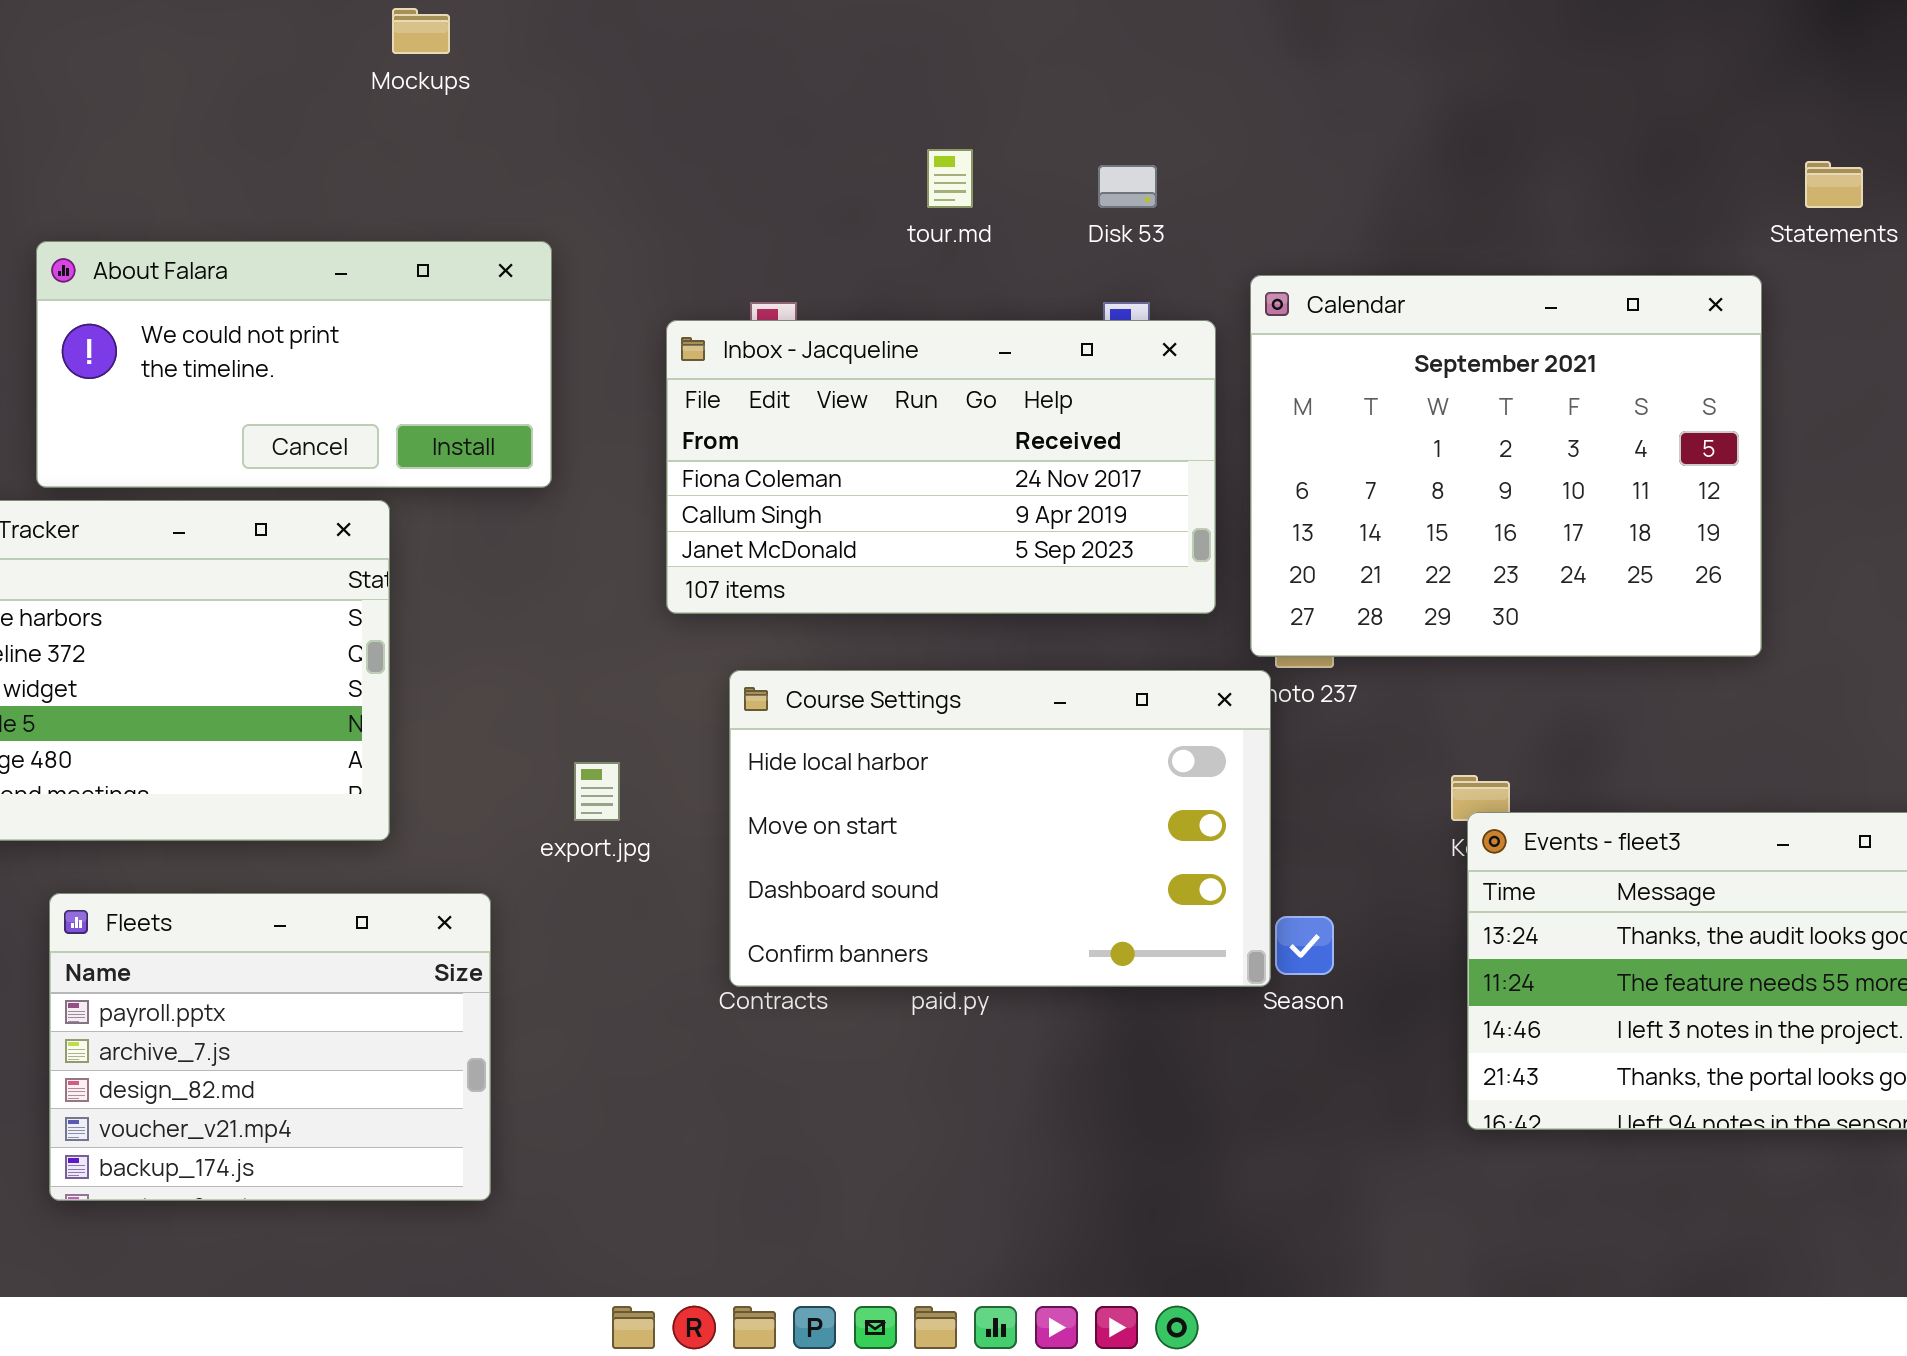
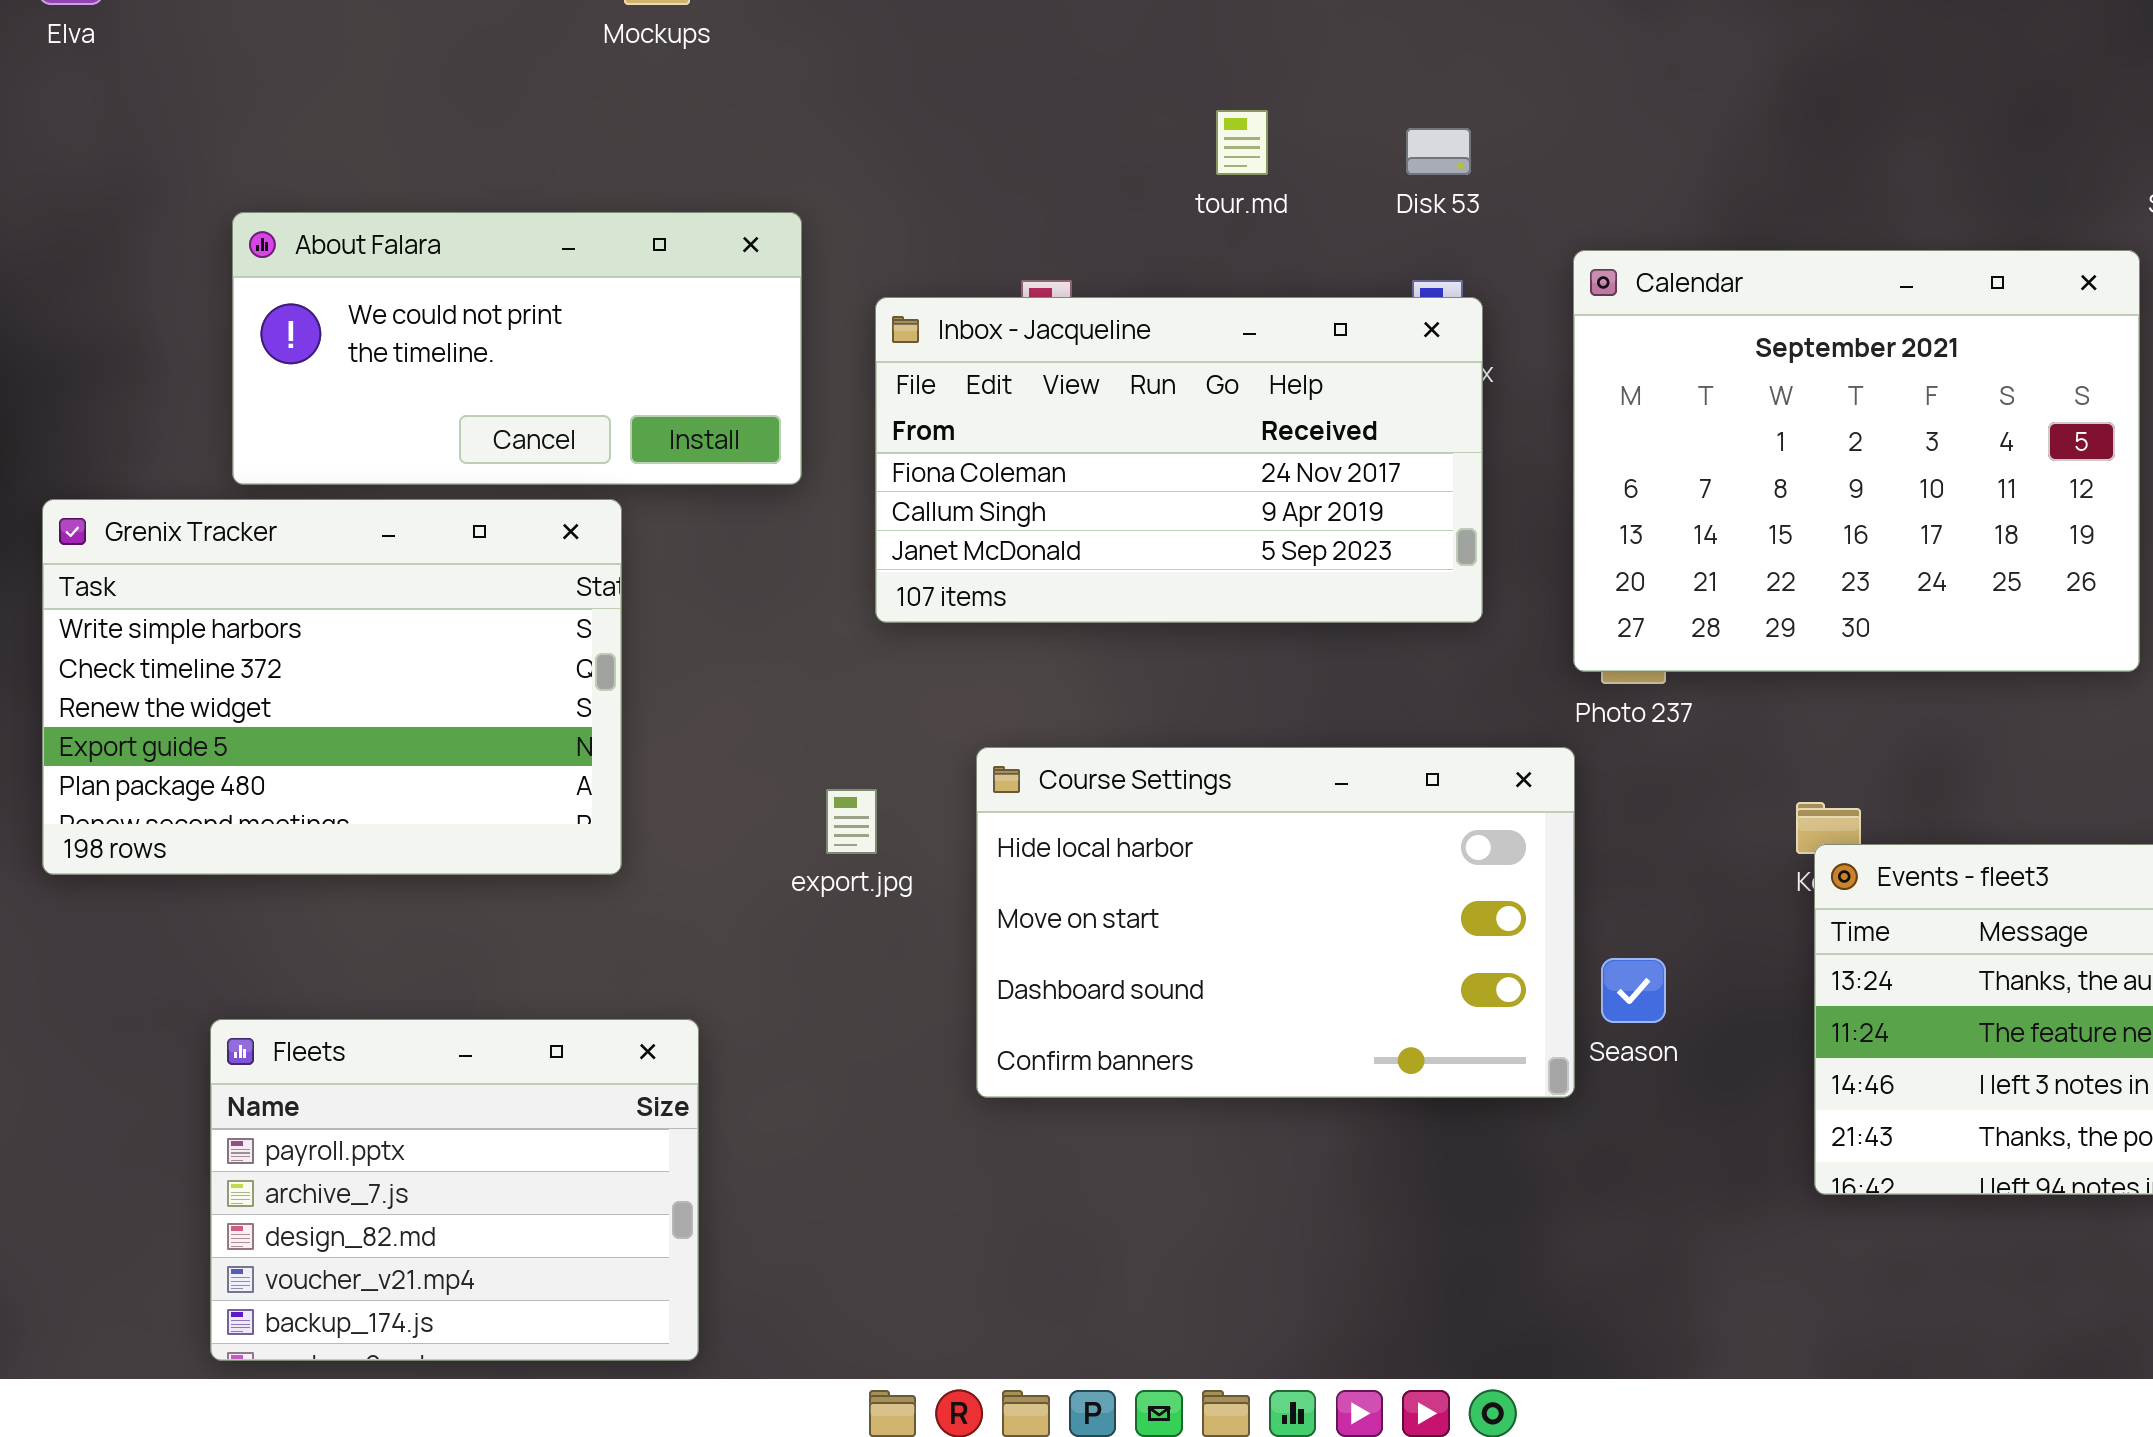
Inbox - Jacqueline: [666,320,1216,614] -> [875,297,1483,623], moved
Course Settings: [729,670,1271,987] -> [976,747,1575,1098], moved
Fleets: [49,893,491,1201] -> [210,1019,699,1361], moved

